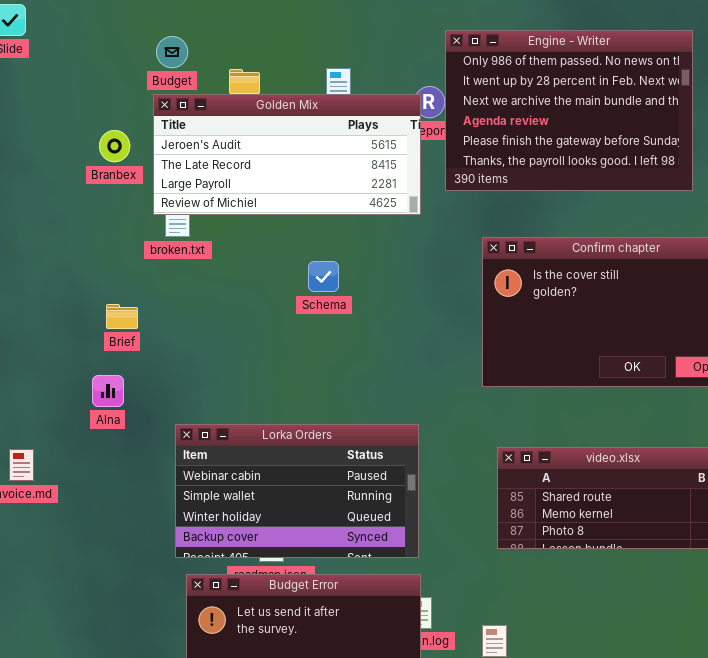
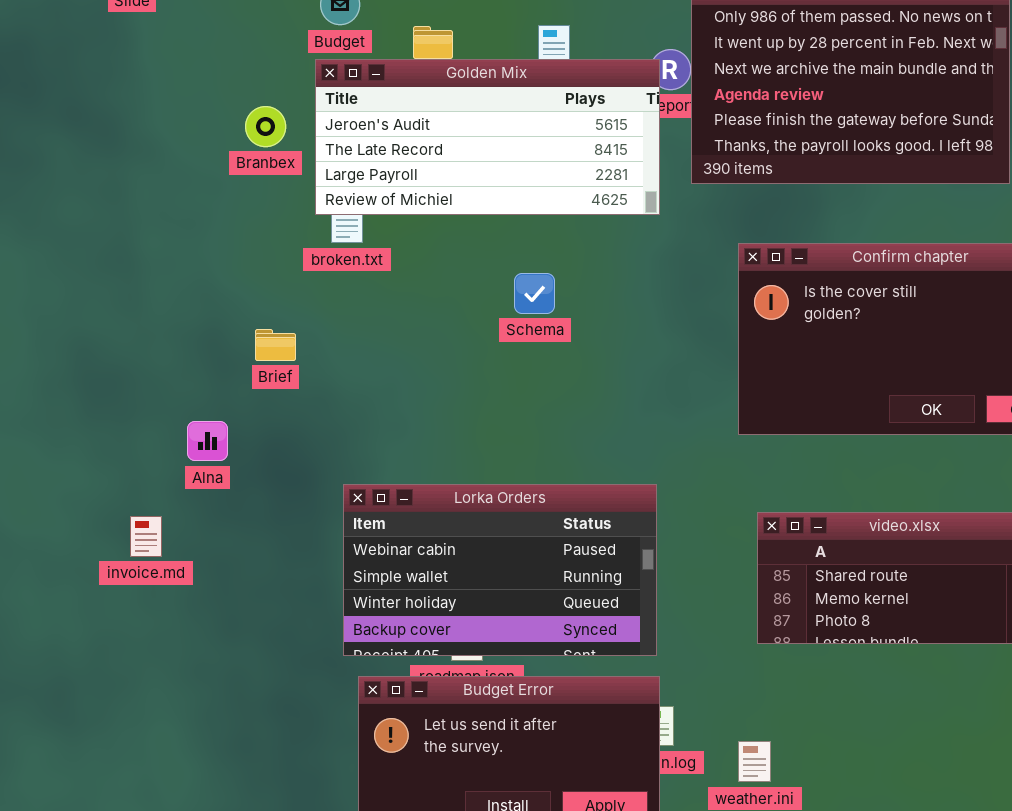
Alna: [92,375,124,407] -> [187,421,228,461], moved

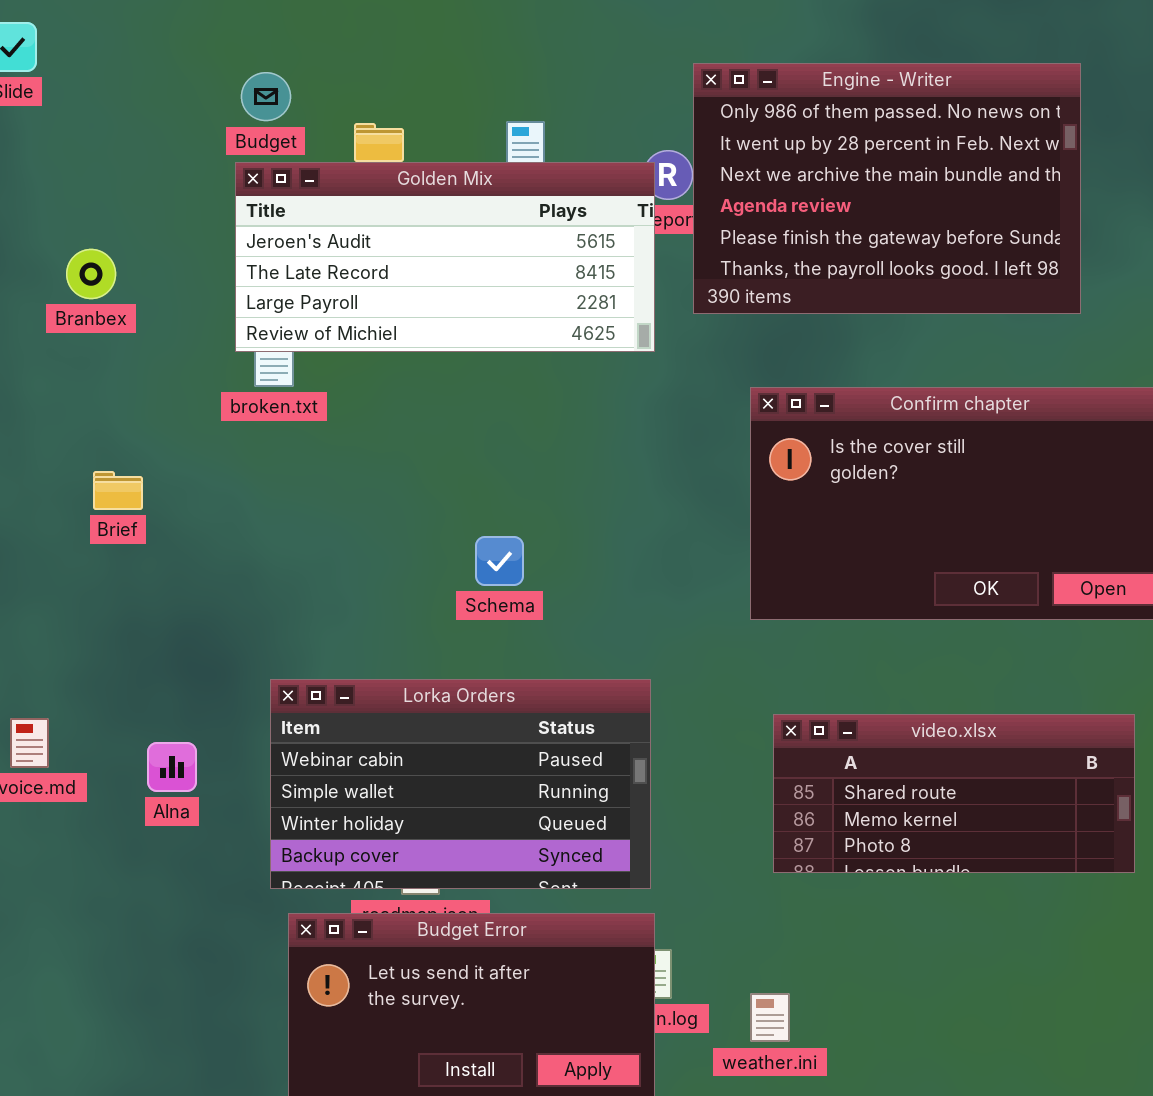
Branbex: [245,106,286,147] -> [66,249,116,299], moved
Schema: [514,273,555,314] -> [475,536,524,586], moved
Brief: [255,329,296,361] -> [93,471,143,510], moved
Alna: [187,421,228,461] -> [147,742,197,792], moved

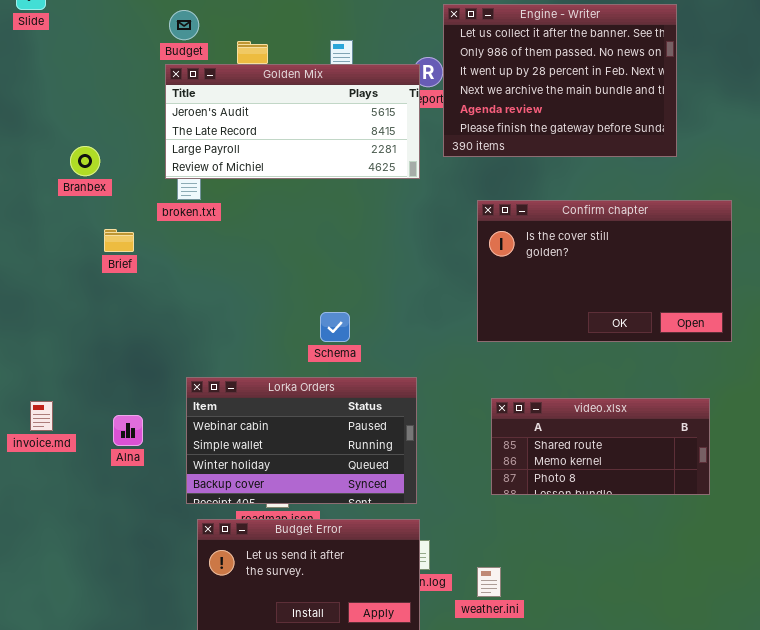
Engine - Writer: [693,63,1081,314] -> [443,4,677,157], scrolled up 1 row
Branbex: [66,249,116,299] -> [70,146,100,176], moved
Brief: [93,471,143,510] -> [104,229,134,252], moved
Schema: [475,536,524,586] -> [320,312,350,342], moved

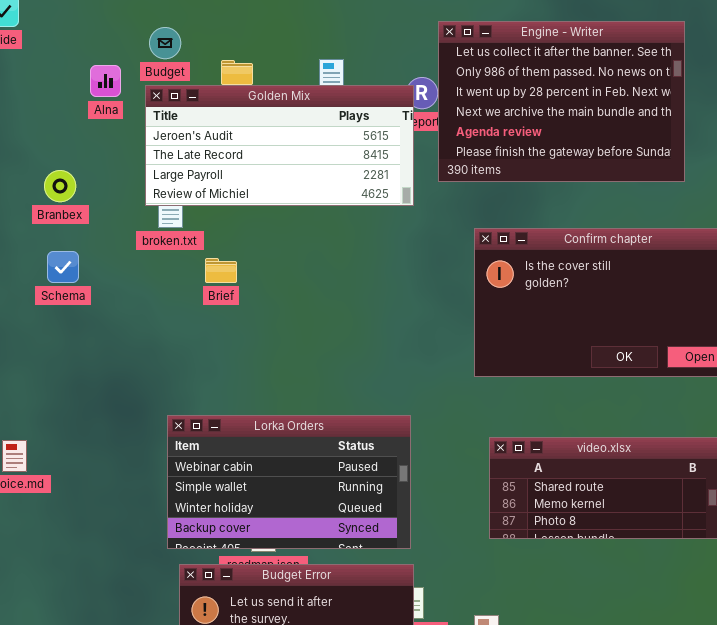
Brief: [104,229,134,252] -> [205,258,237,283], moved
Schema: [320,312,350,342] -> [47,251,79,283], moved
Alna: [113,415,143,446] -> [90,65,121,97], moved

